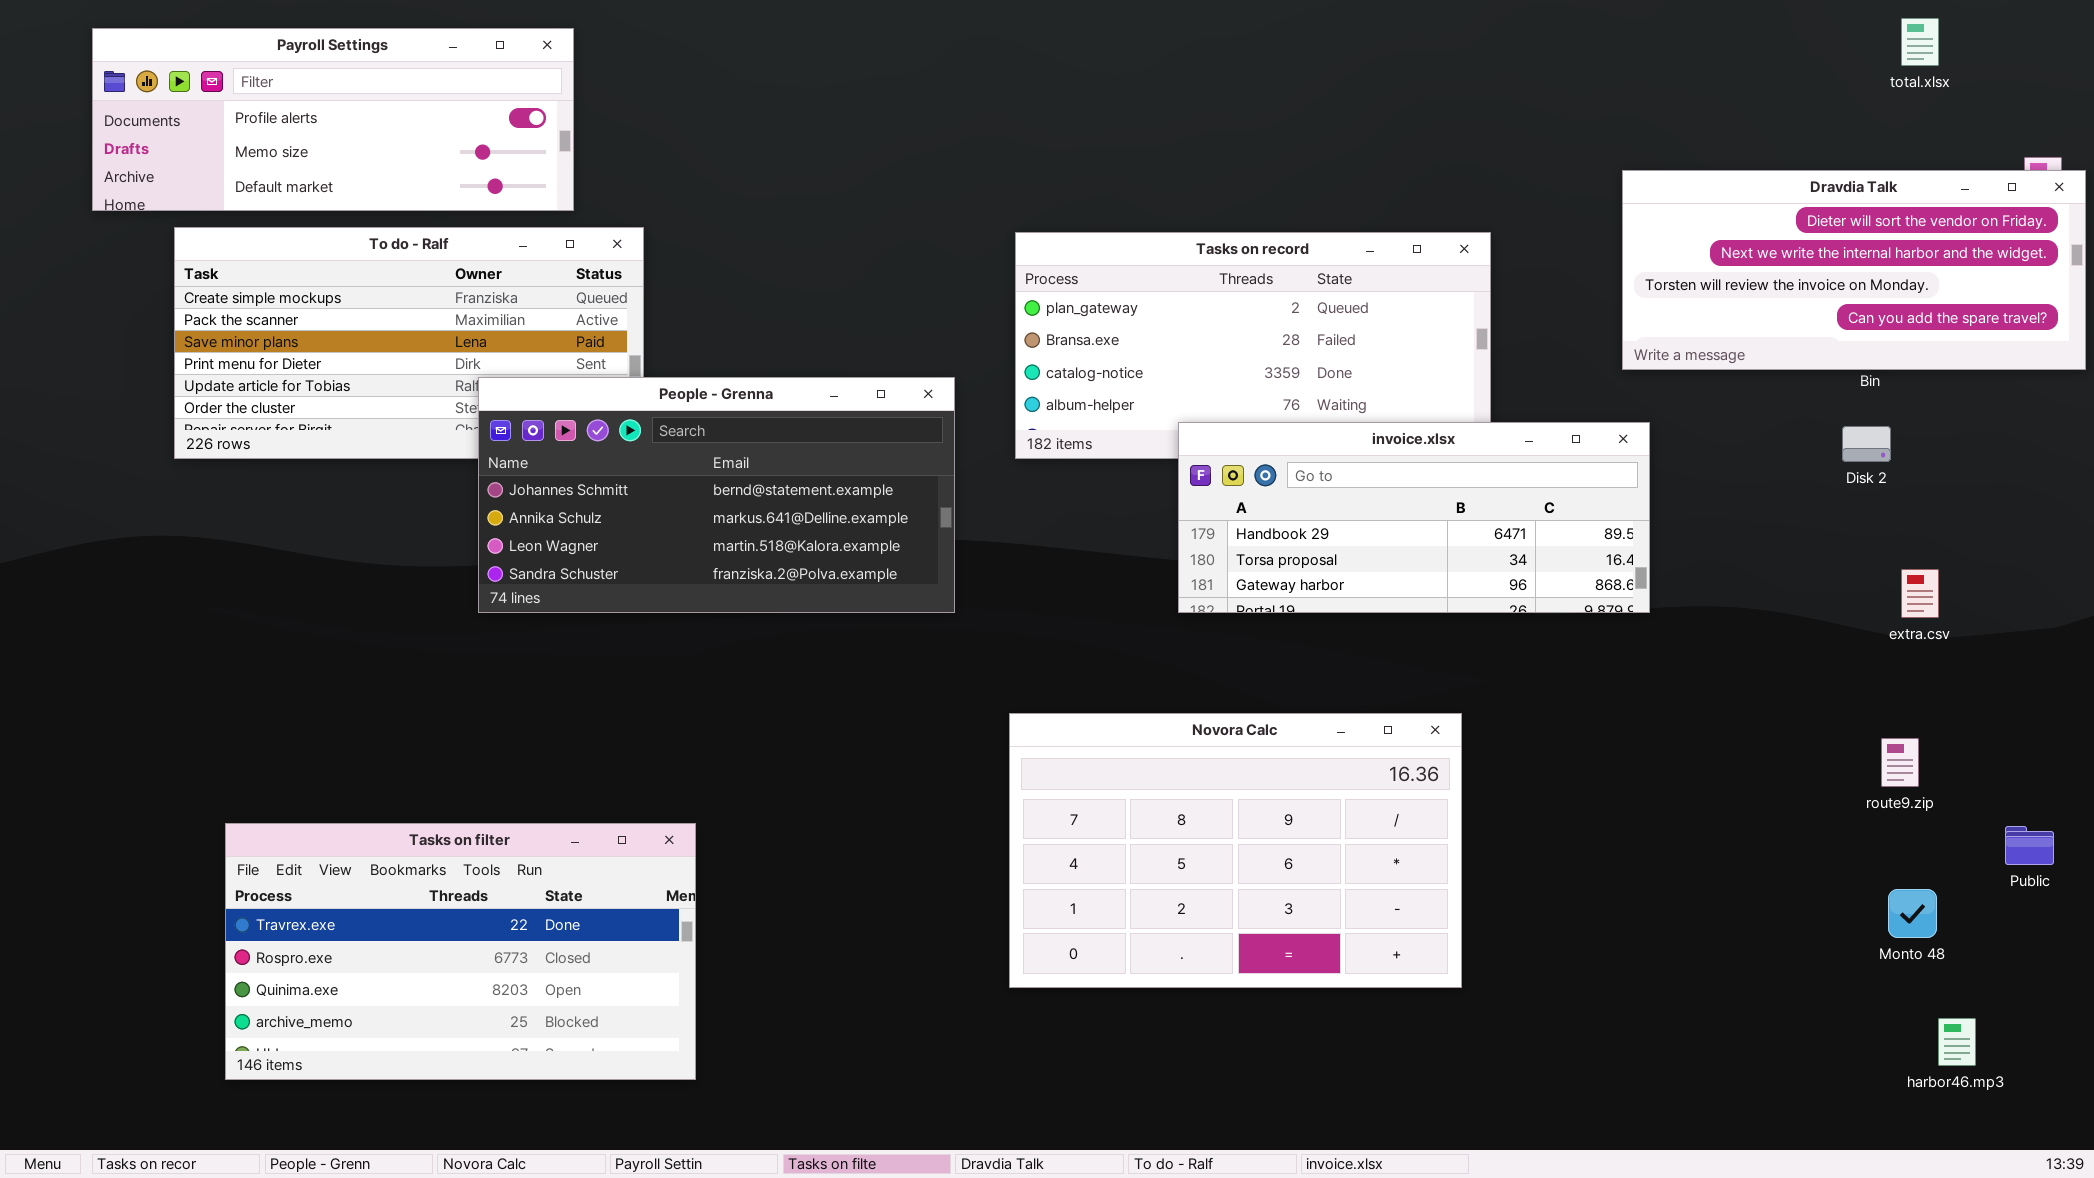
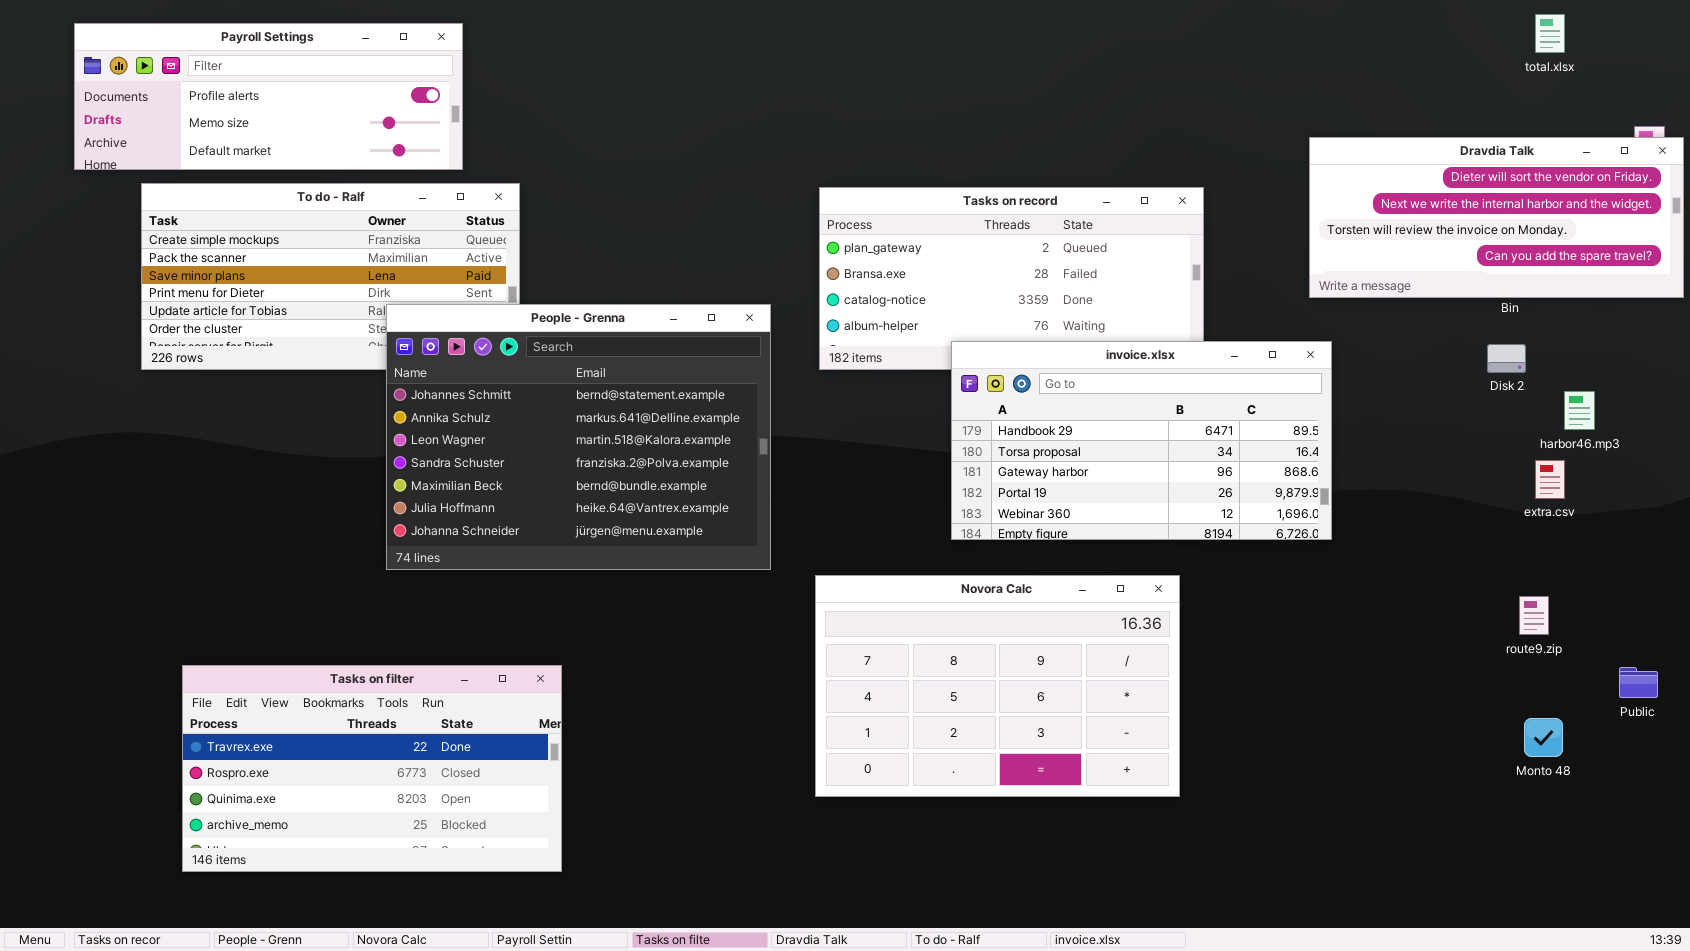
People - Grenna: [478,377,955,613] -> [386,304,771,570], resized
invoice.xlsx: [1178,422,1650,613] -> [951,341,1332,540], resized
harbor46.mp3: [1938,1018,1976,1066] -> [1564,391,1595,430], moved

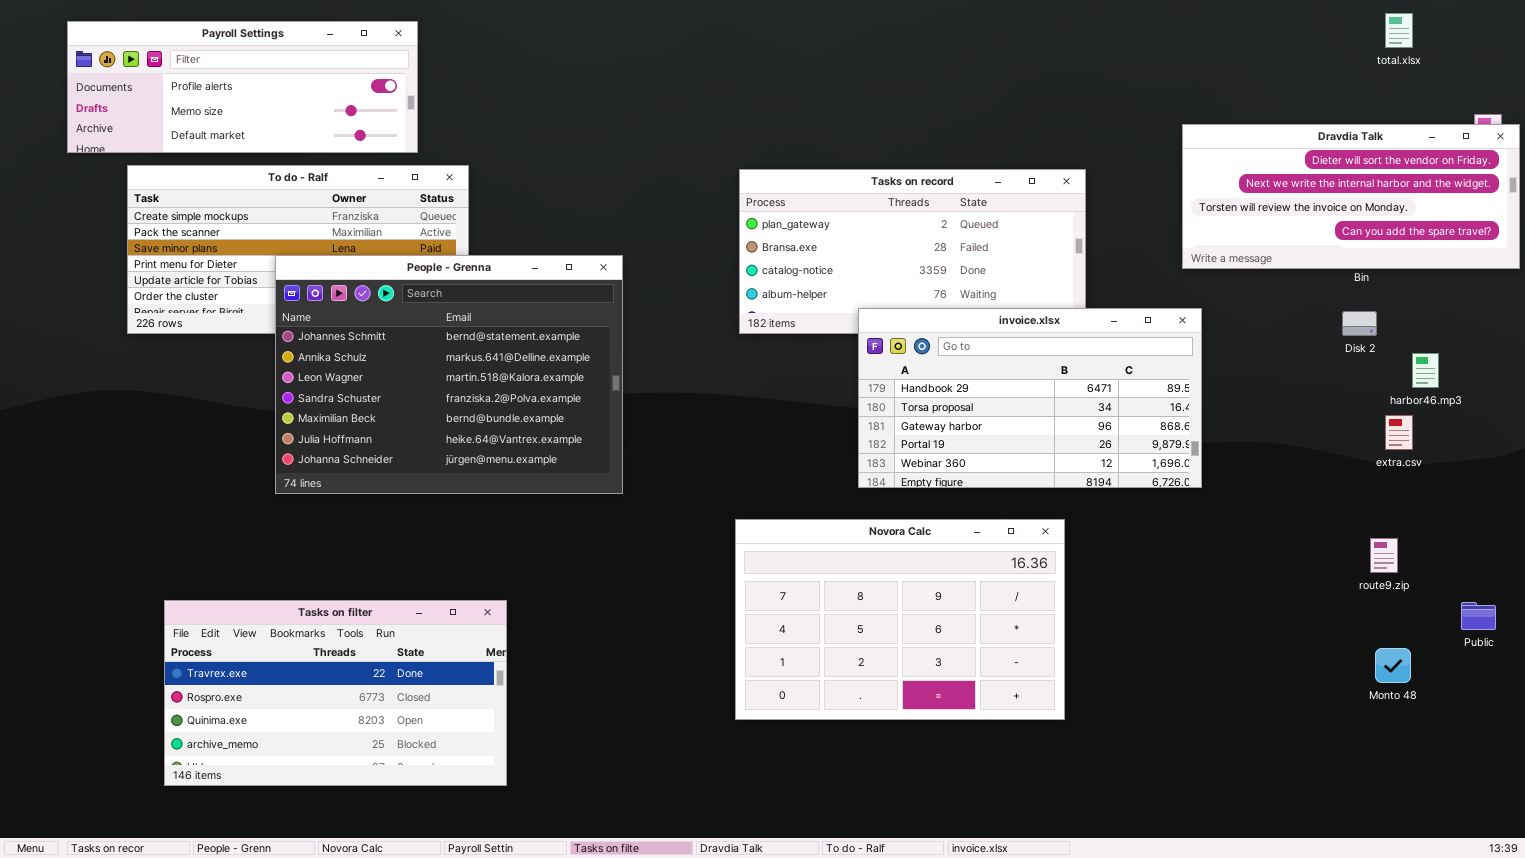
People - Grenna: [386,304,771,570] -> [275,255,623,494], moved

